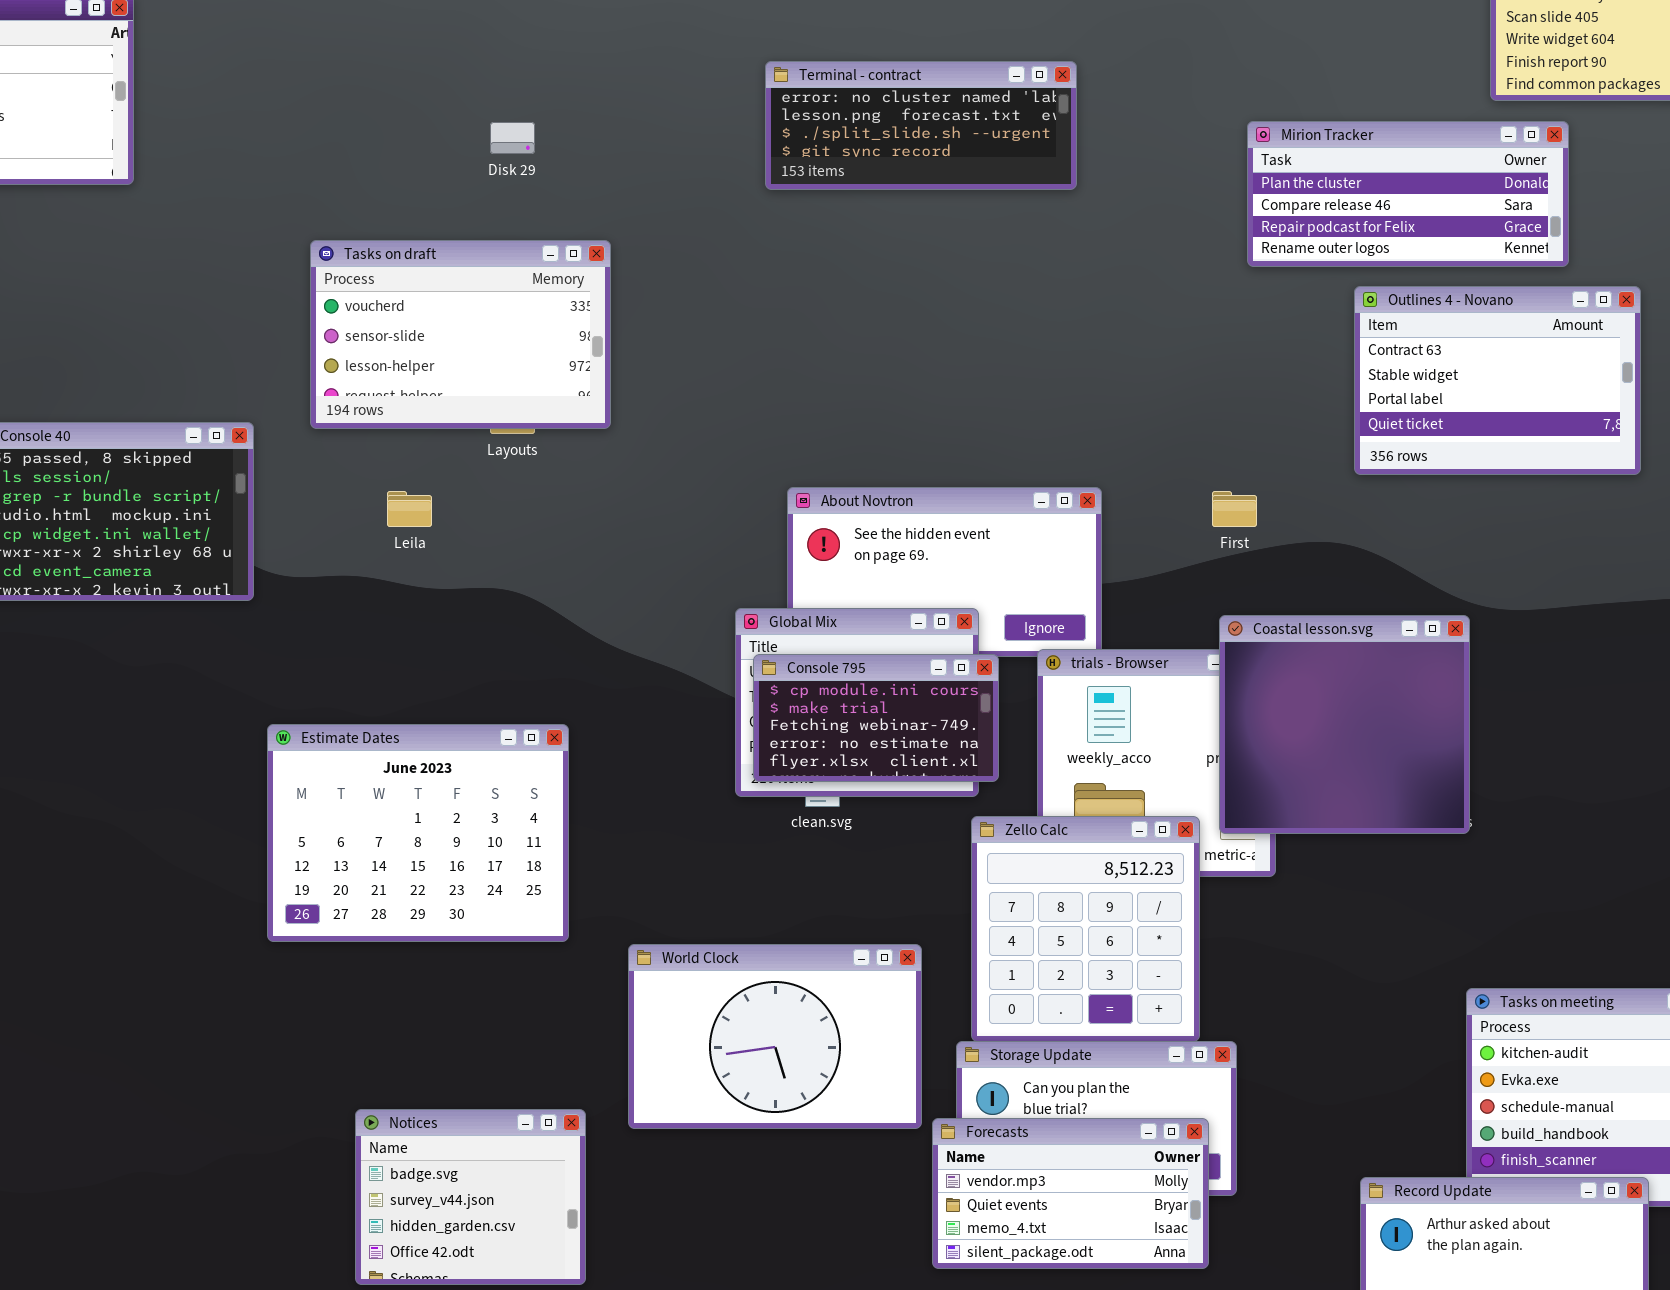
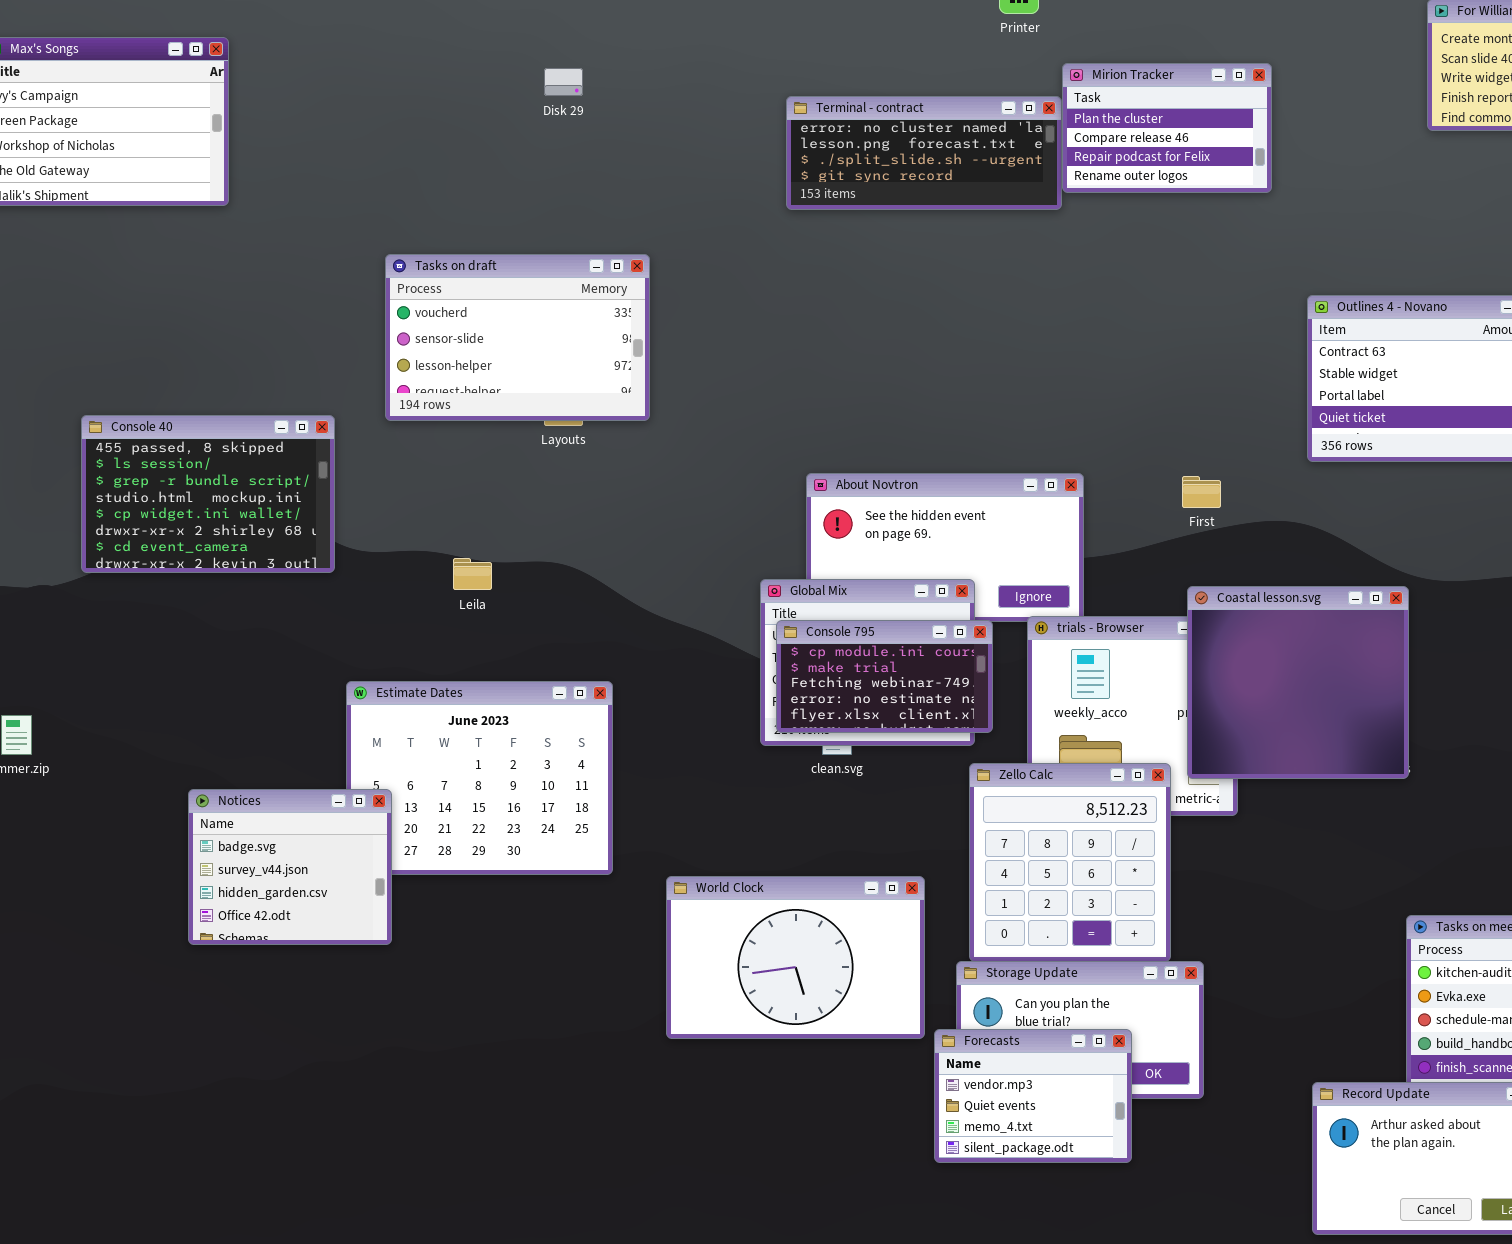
Mirion Tracker: [1247,121,1569,267] -> [1062,63,1272,193], moved, resized
Disk 29: [490,122,535,154] -> [544,68,583,96], moved
Leila: [387,491,432,527] -> [453,558,492,590], moved
Notices: [355,1109,586,1285] -> [188,789,392,945], moved
Forecasts: [932,1118,1209,1269] -> [934,1029,1132,1163], resized

